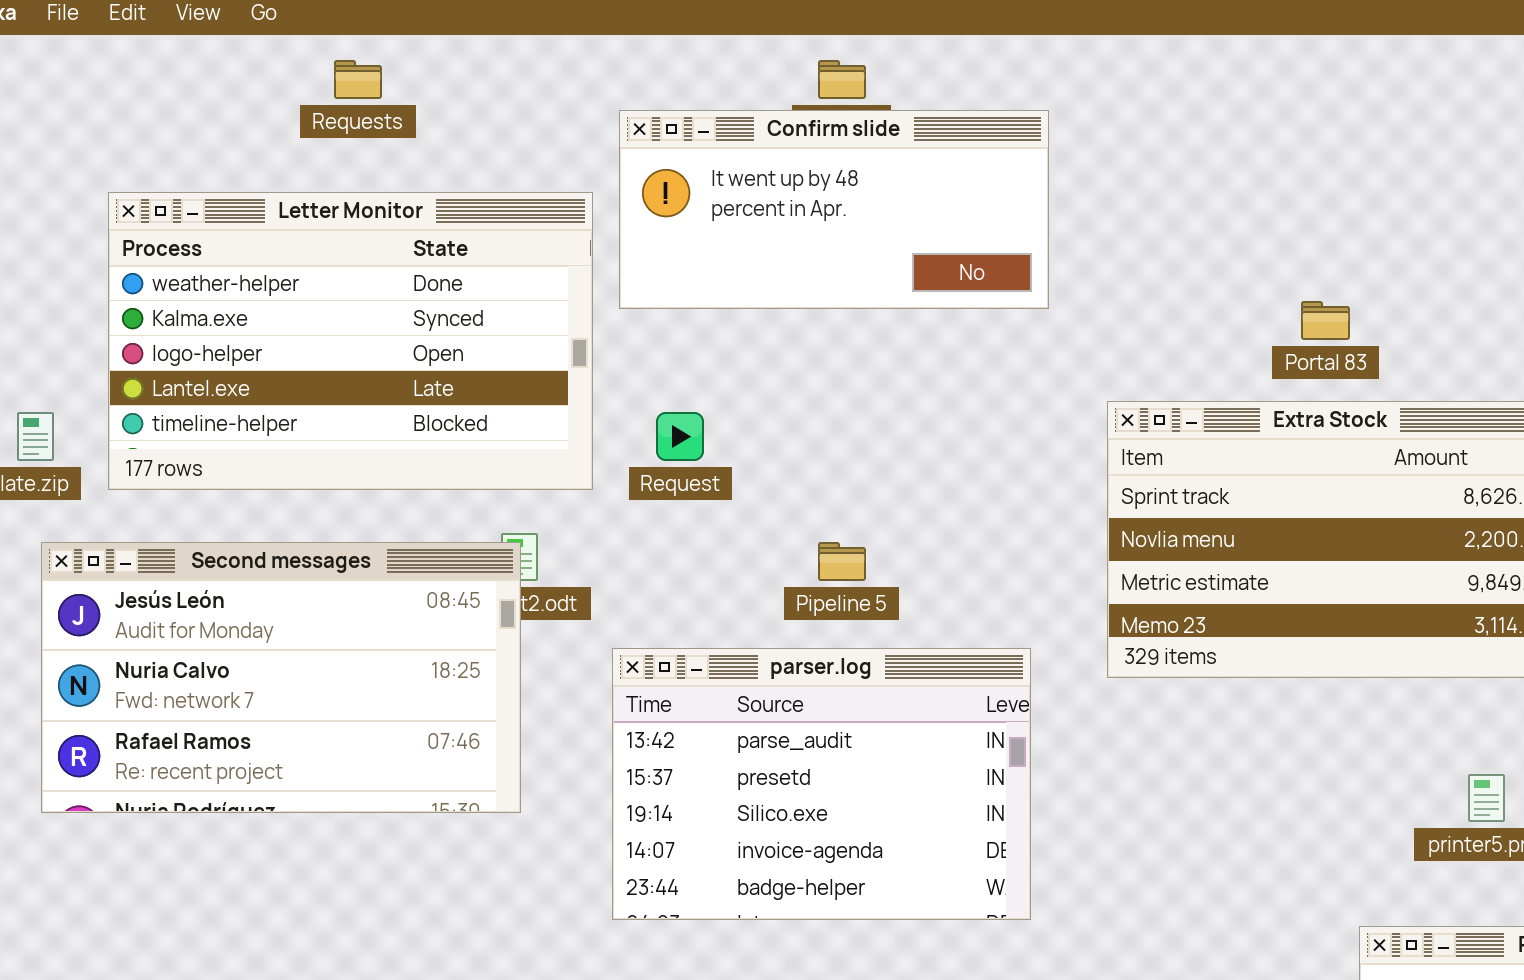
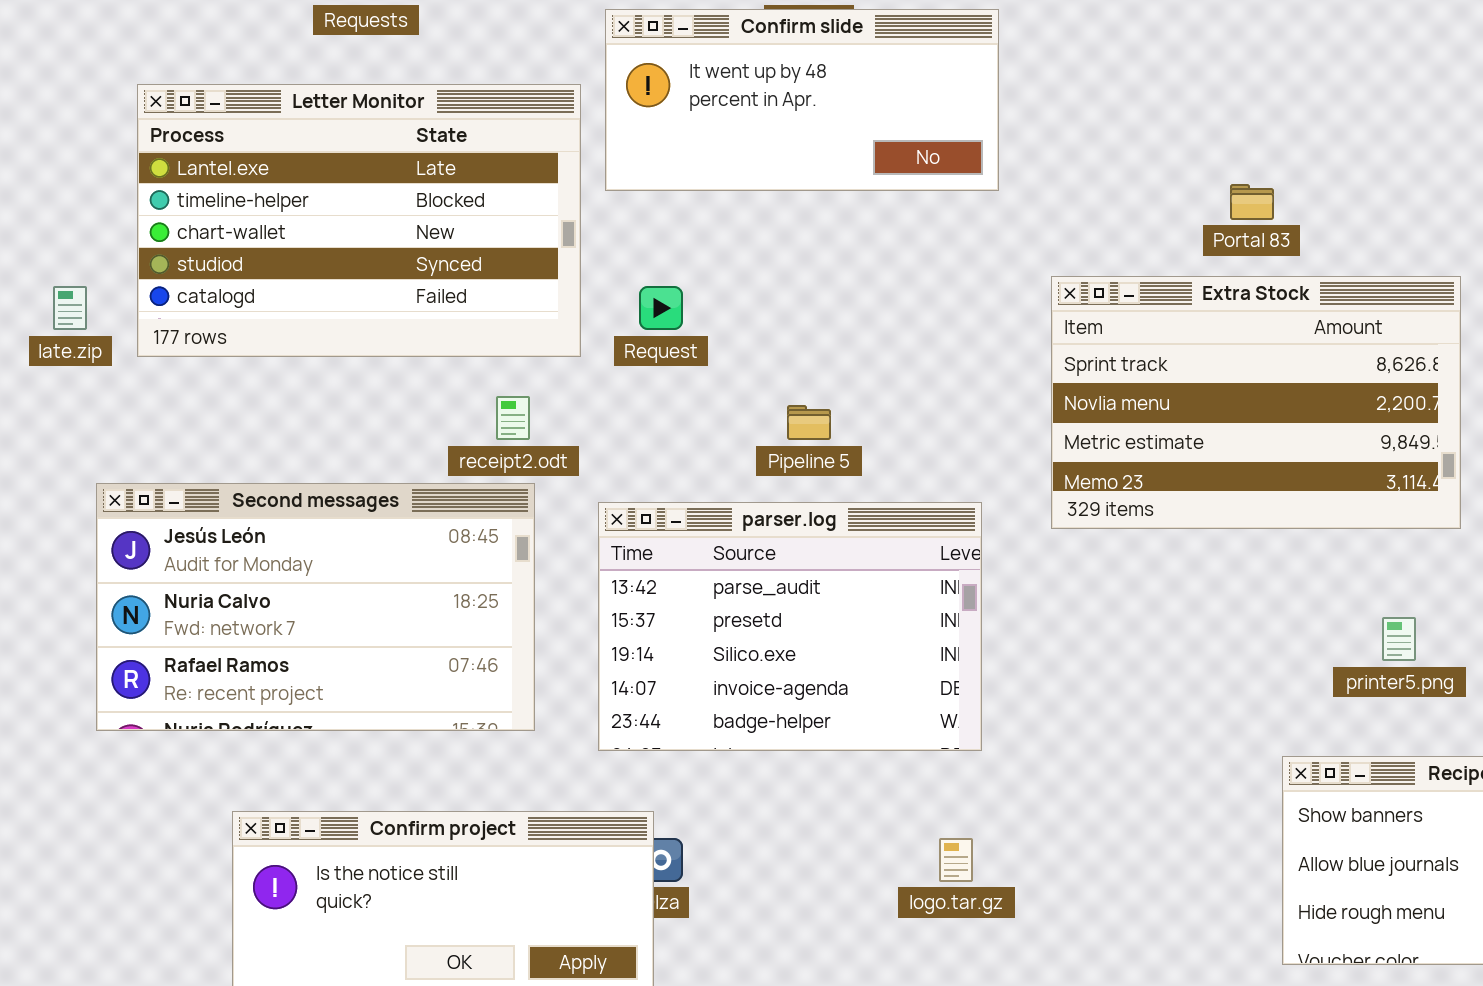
Letter Monitor: [108,192,593,490] -> [137,84,581,357], scrolled down 3 rows
Second messages: [41,542,521,813] -> [96,483,535,731], moved

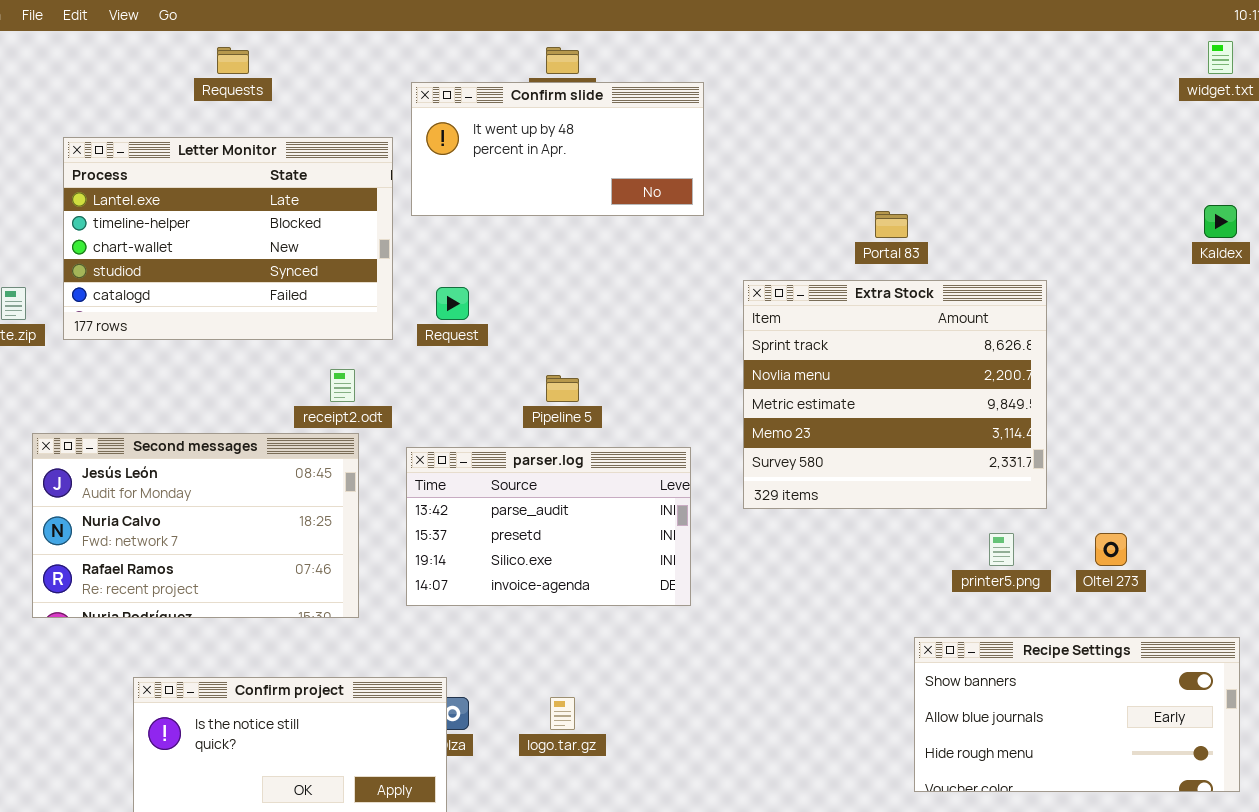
Extra Stock: [1051,276,1461,529] -> [743,280,1047,509], resized
parser.log: [598,502,982,751] -> [406,447,691,606], resized
logo.tar.gz: [939,838,973,882] -> [550,697,575,730], moved

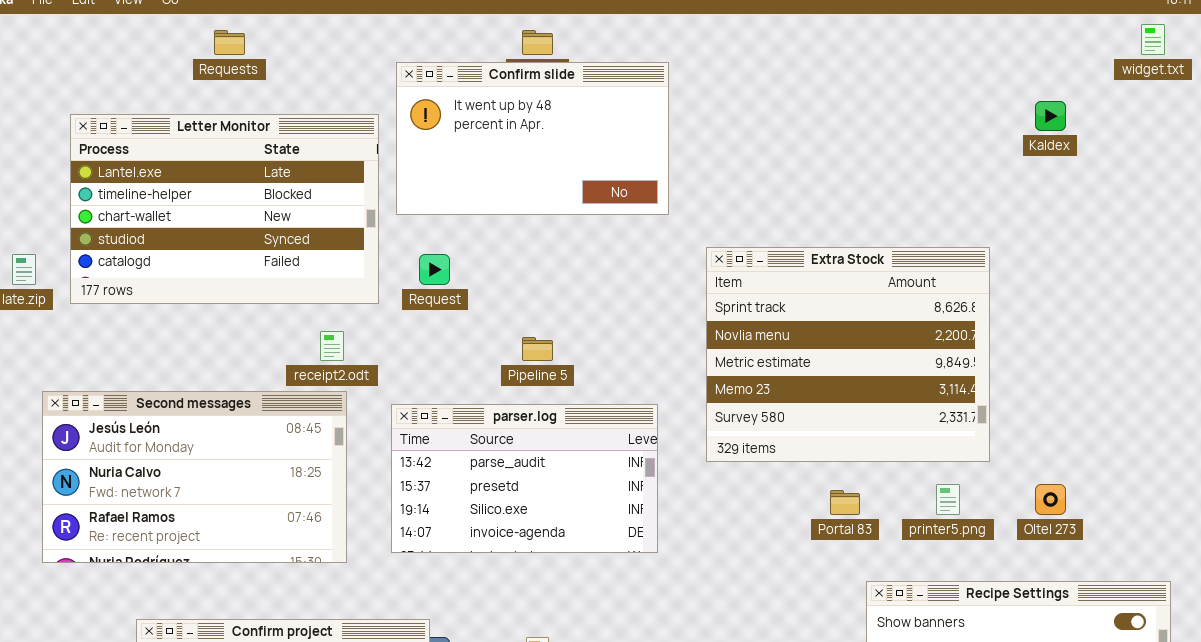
Confirm slide: [411,82,704,216] -> [396,62,669,215], resized
Kaldex: [1204,205,1237,238] -> [1035,101,1066,131], moved
Portal 83: [875,211,908,238] -> [830,490,860,515], moved

